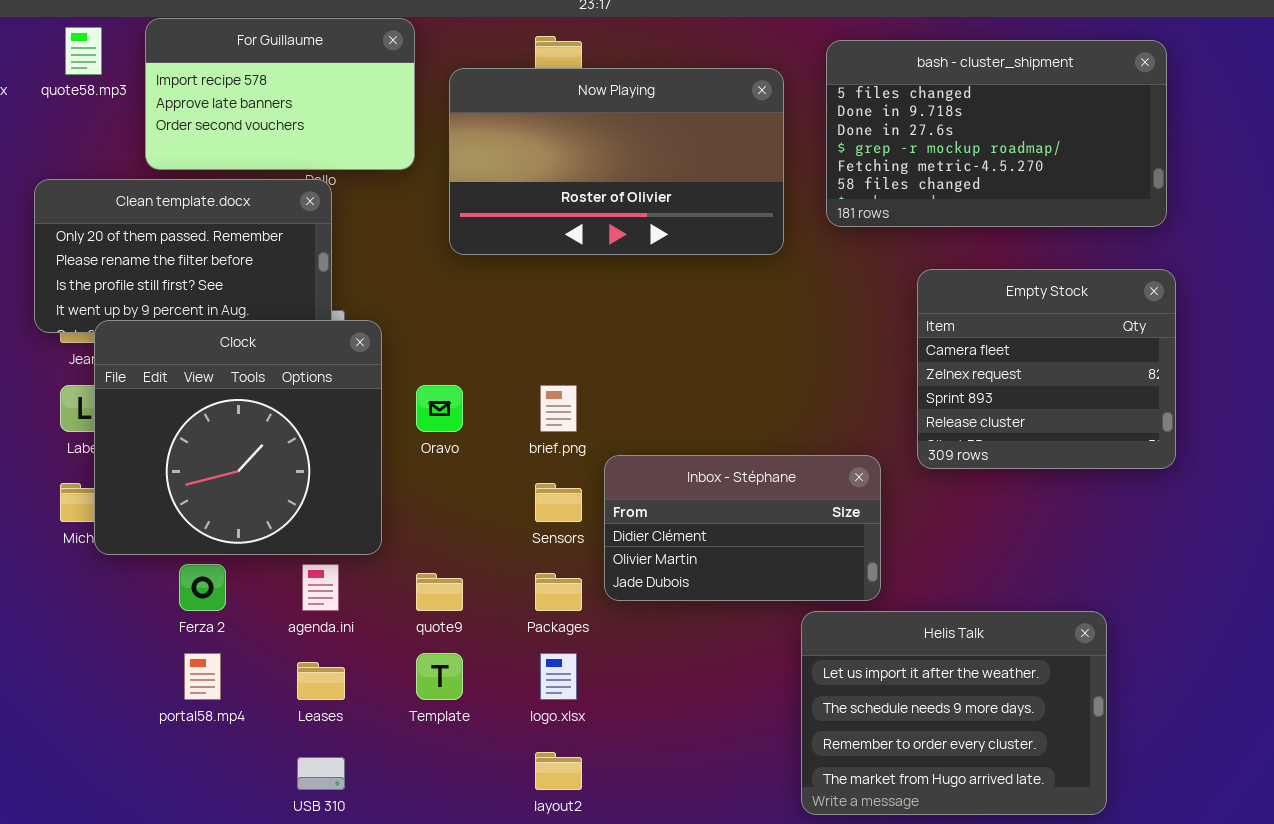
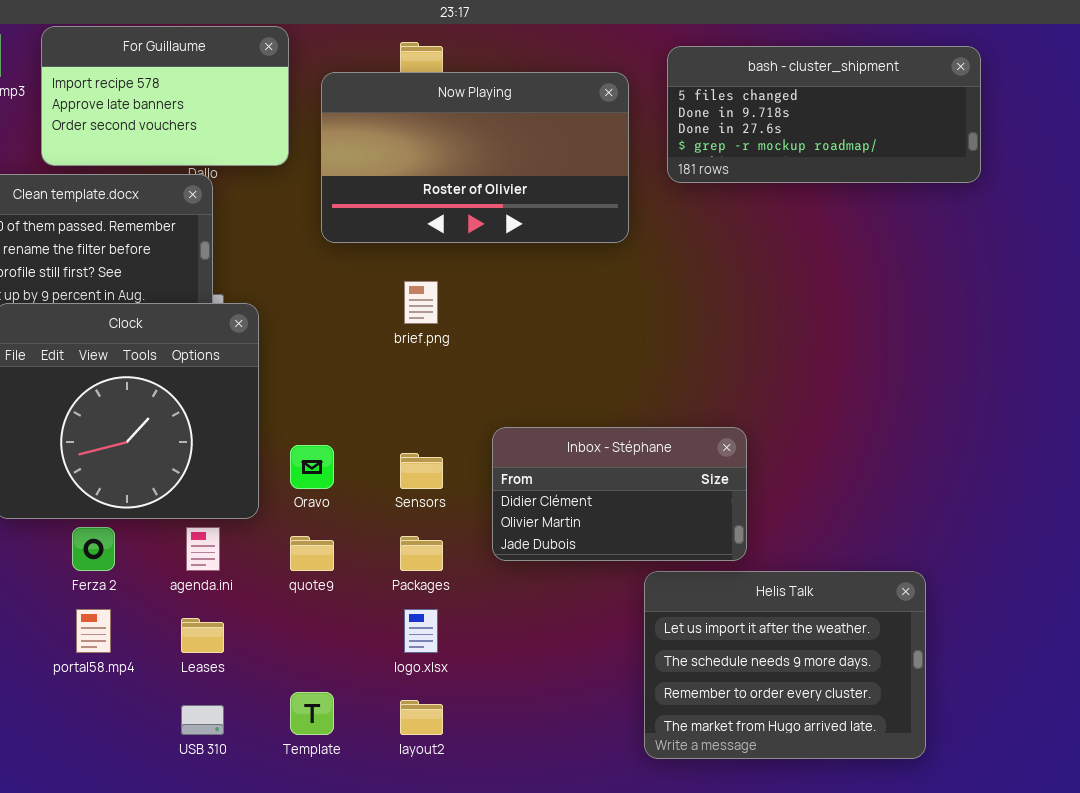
bash - cluster_shipment: [826,40,1167,227] -> [667,46,981,183], resized
Empty Stock: [917,269,1176,469] -> none, closed
Oravo: [416,385,463,432] -> [290,445,334,489], moved
brief.png: [540,385,577,432] -> [404,281,438,324], moved
Inbox - Stéphane: [604,455,881,601] -> [492,427,747,561], moved
Template: [416,653,463,700] -> [290,692,334,735], moved

